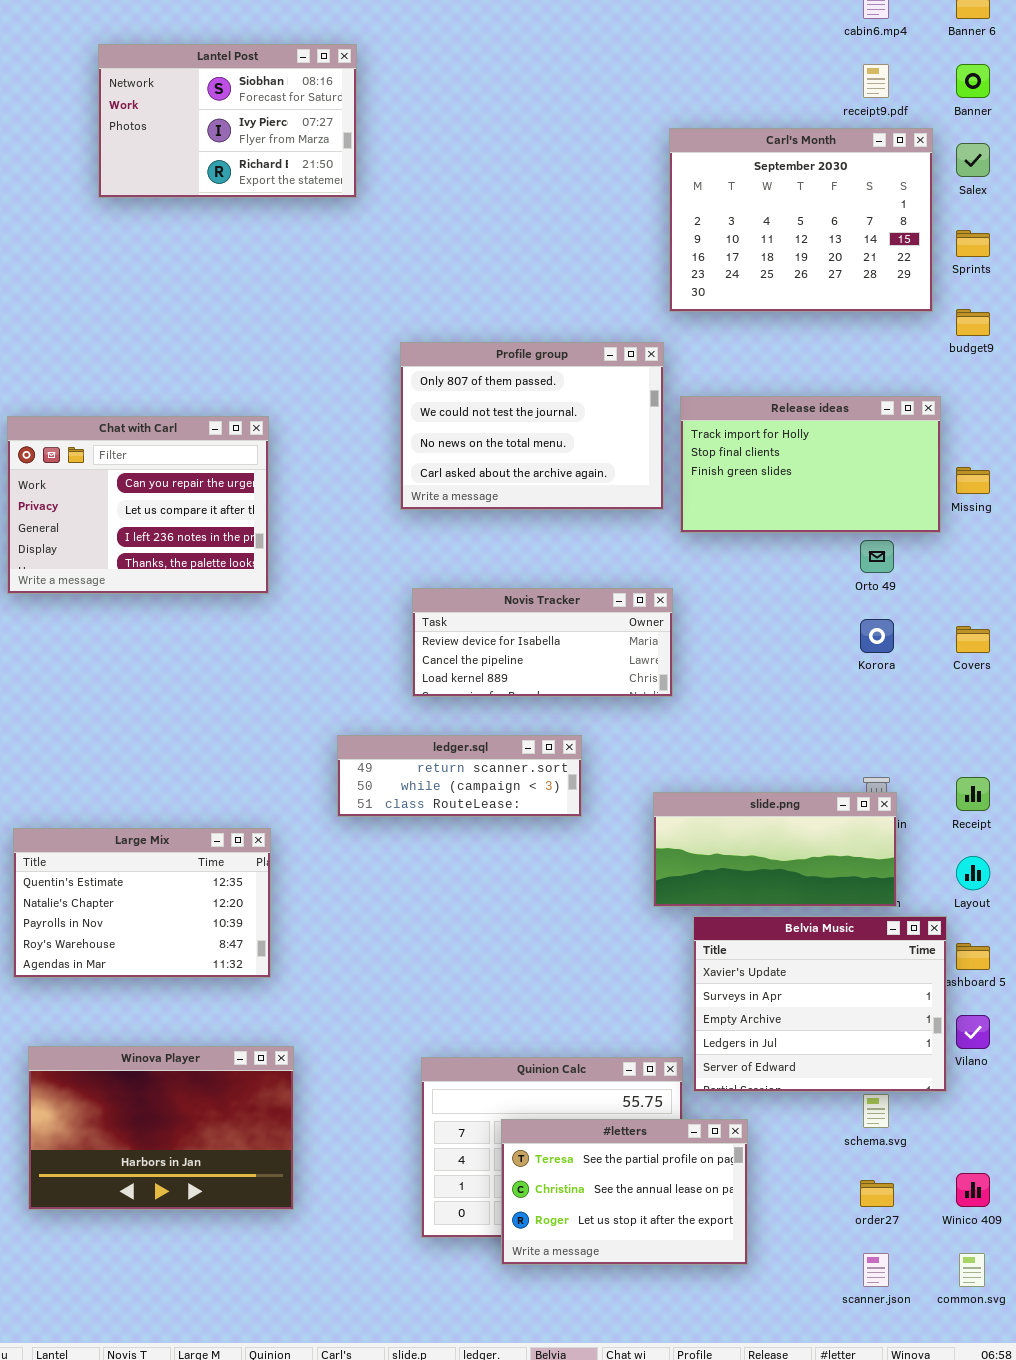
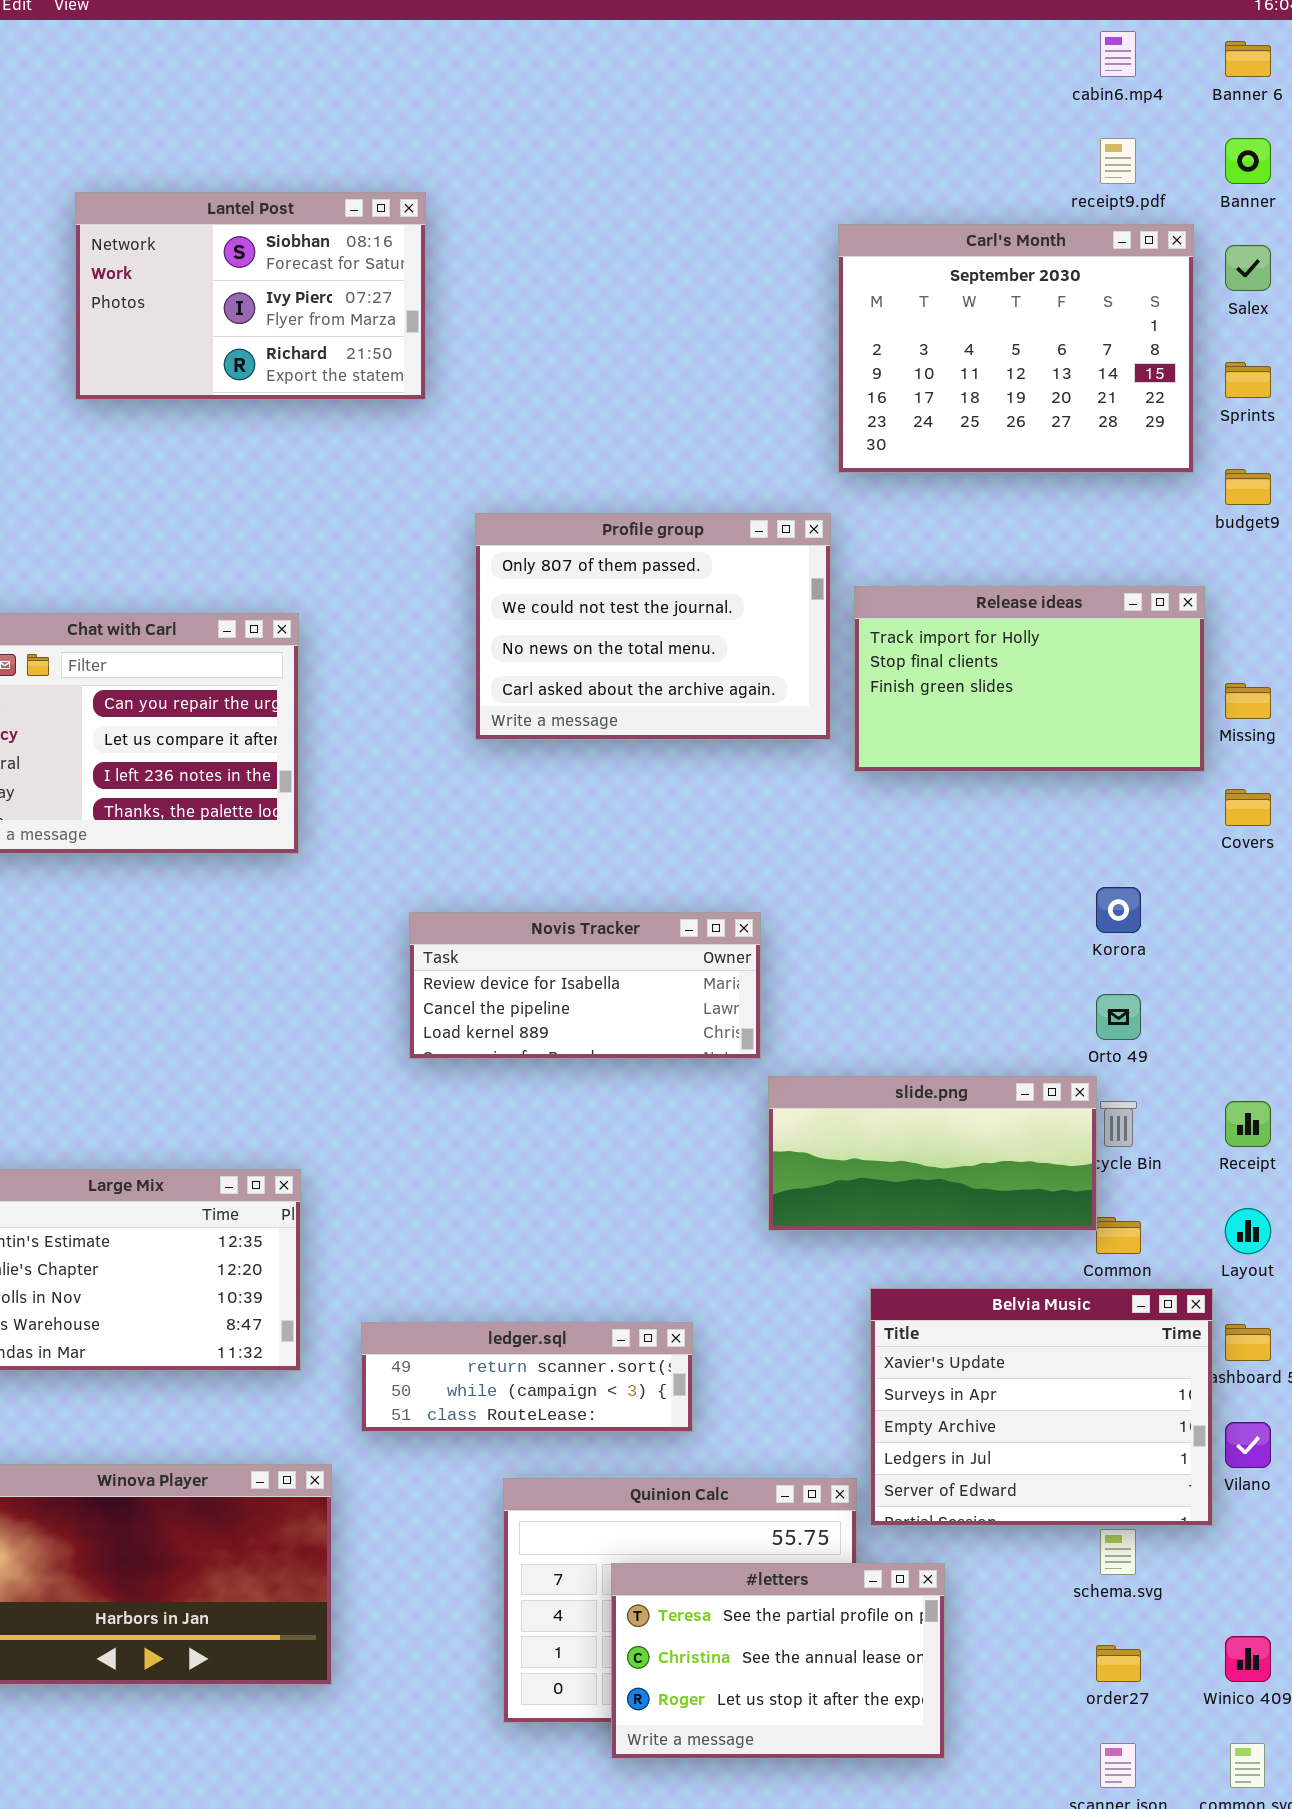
Lantel Post: [98,44,357,198] -> [75,192,426,400], moved
Orto 49: [860,540,894,573] -> [1096,994,1141,1040], moved
Novis Tracker: [412,588,673,697] -> [409,912,761,1059], moved
Covers: [956,626,990,653] -> [1225,789,1271,826], moved
ledger.sql: [337,735,582,817] -> [361,1322,693,1432], moved
slide.png: [653,792,897,907] -> [768,1076,1097,1231], moved

